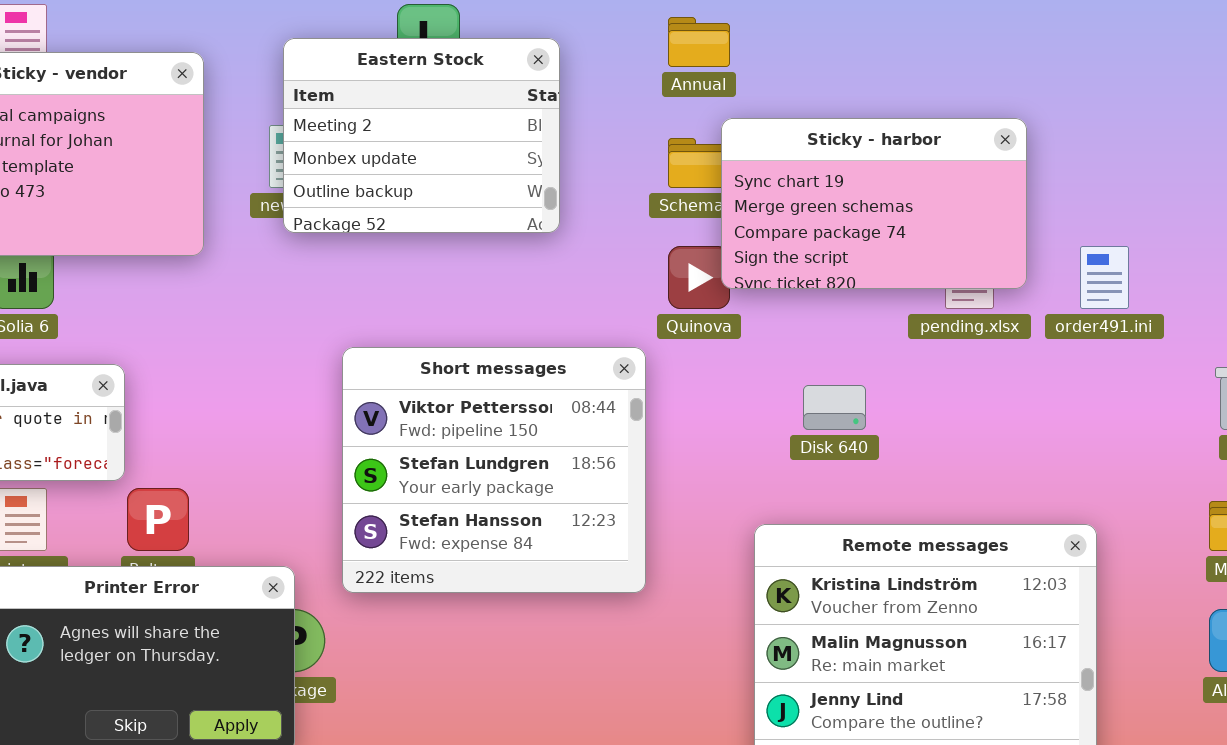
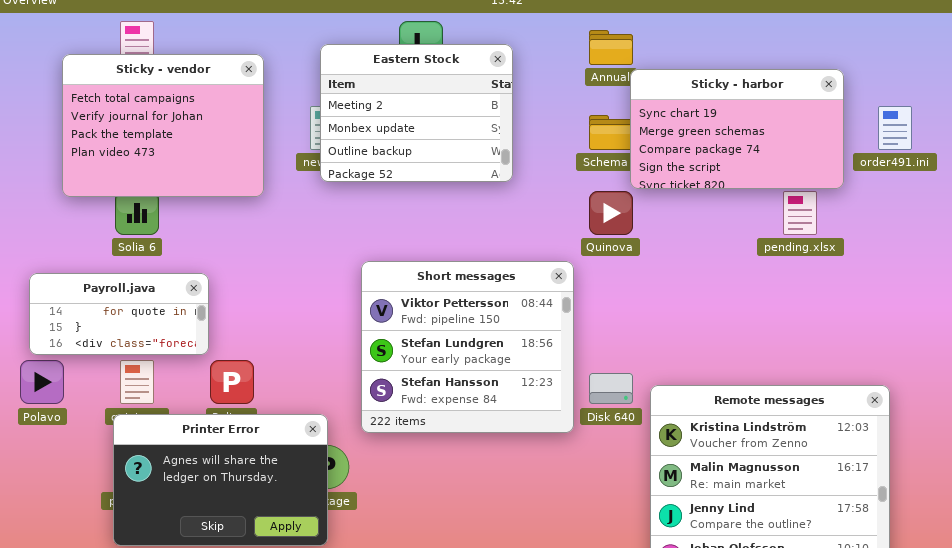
Sticky - harbor: [721,118,1027,289] -> [630,69,844,189], moved
order491.ini: [1080,246,1129,309] -> [878,106,912,150], moved
Disk 640: [803,385,866,430] -> [589,373,633,404], moved

